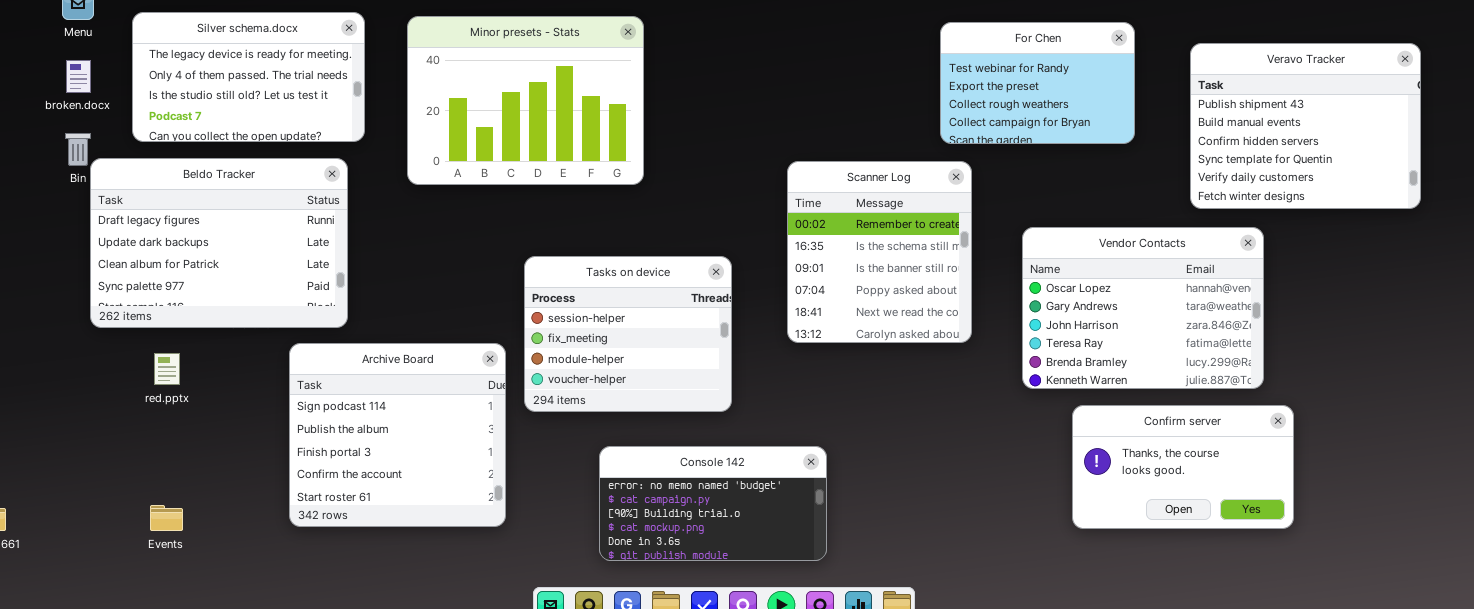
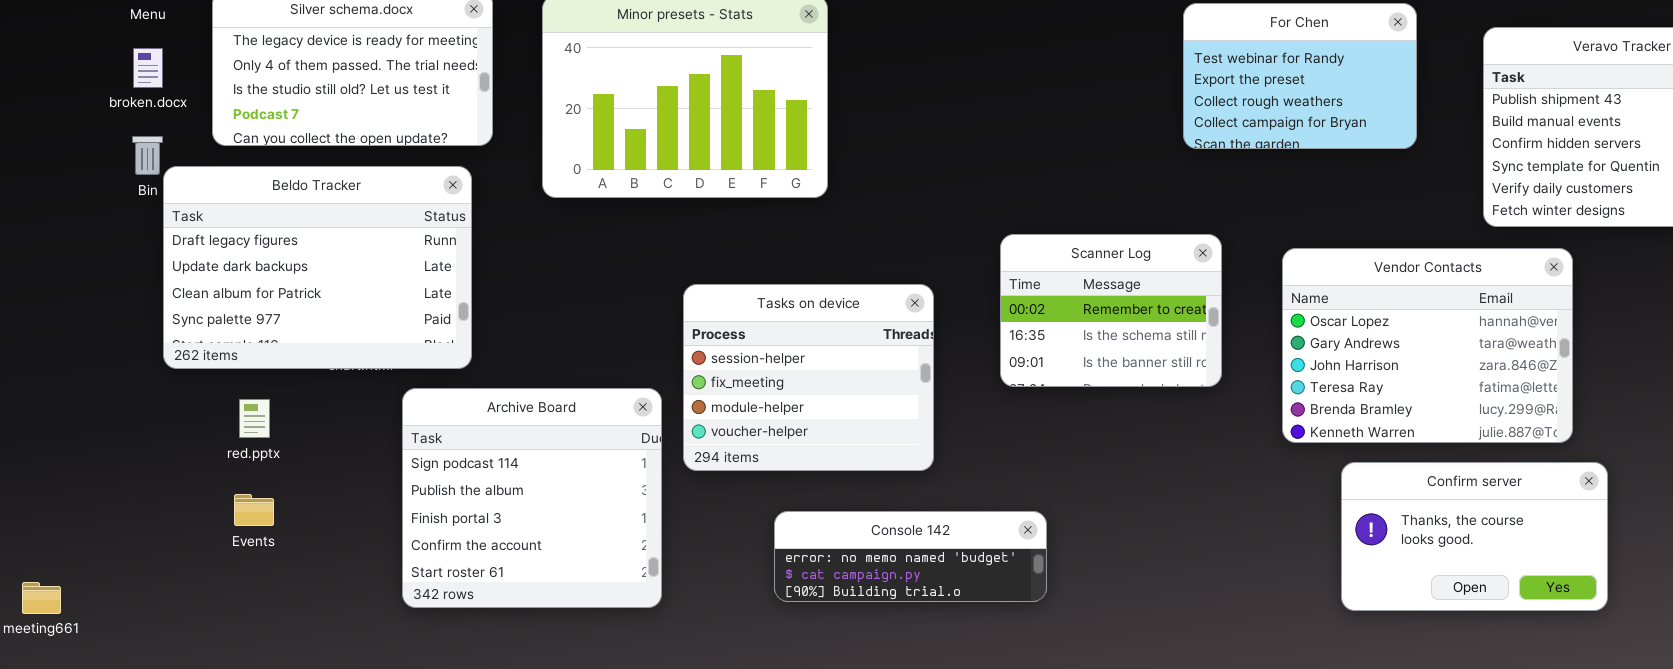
Scanner Log: [787,161,972,343] -> [1000,234,1222,387], resized
Console 142: [599,446,827,561] -> [774,511,1047,602], resized
Events: [150,505,183,531] -> [234,494,274,526], moved

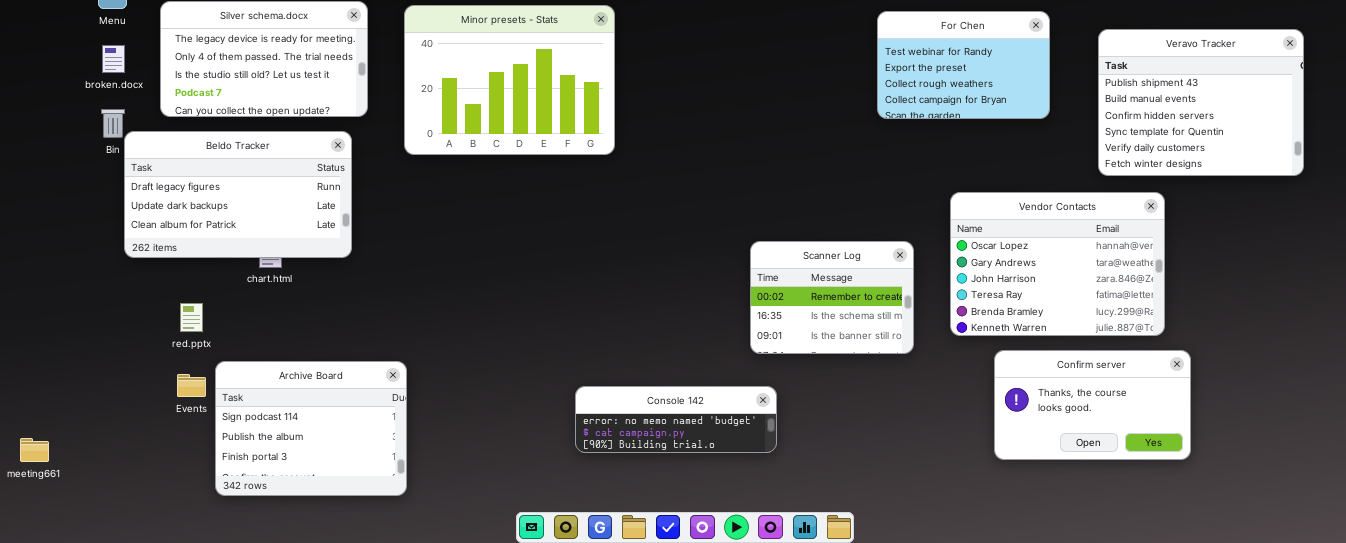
Beldo Tracker: [163,166,472,369] -> [124,131,352,258], resized
Scanner Log: [1000,234,1222,387] -> [750,241,914,354], moved
Tasks on device: [683,284,934,471] -> none, closed
Archive Board: [402,388,662,608] -> [215,361,407,496], moved, resized

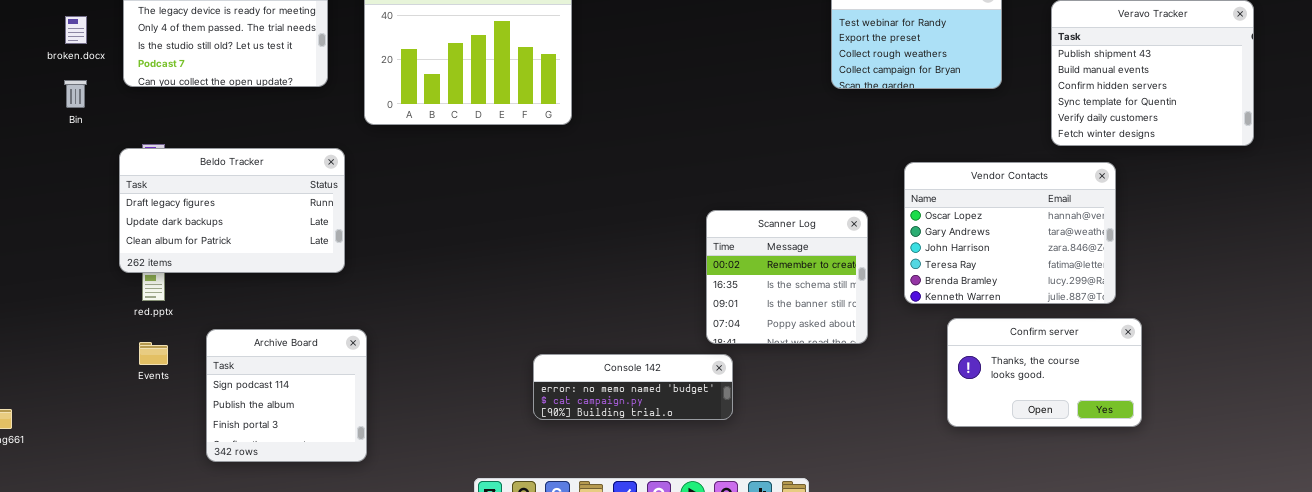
Beldo Tracker: [124,131,352,258] -> [119,148,345,273], moved
Scanner Log: [750,241,914,354] -> [706,210,868,344], resized
Archive Board: [215,361,407,496] -> [206,329,367,462], resized

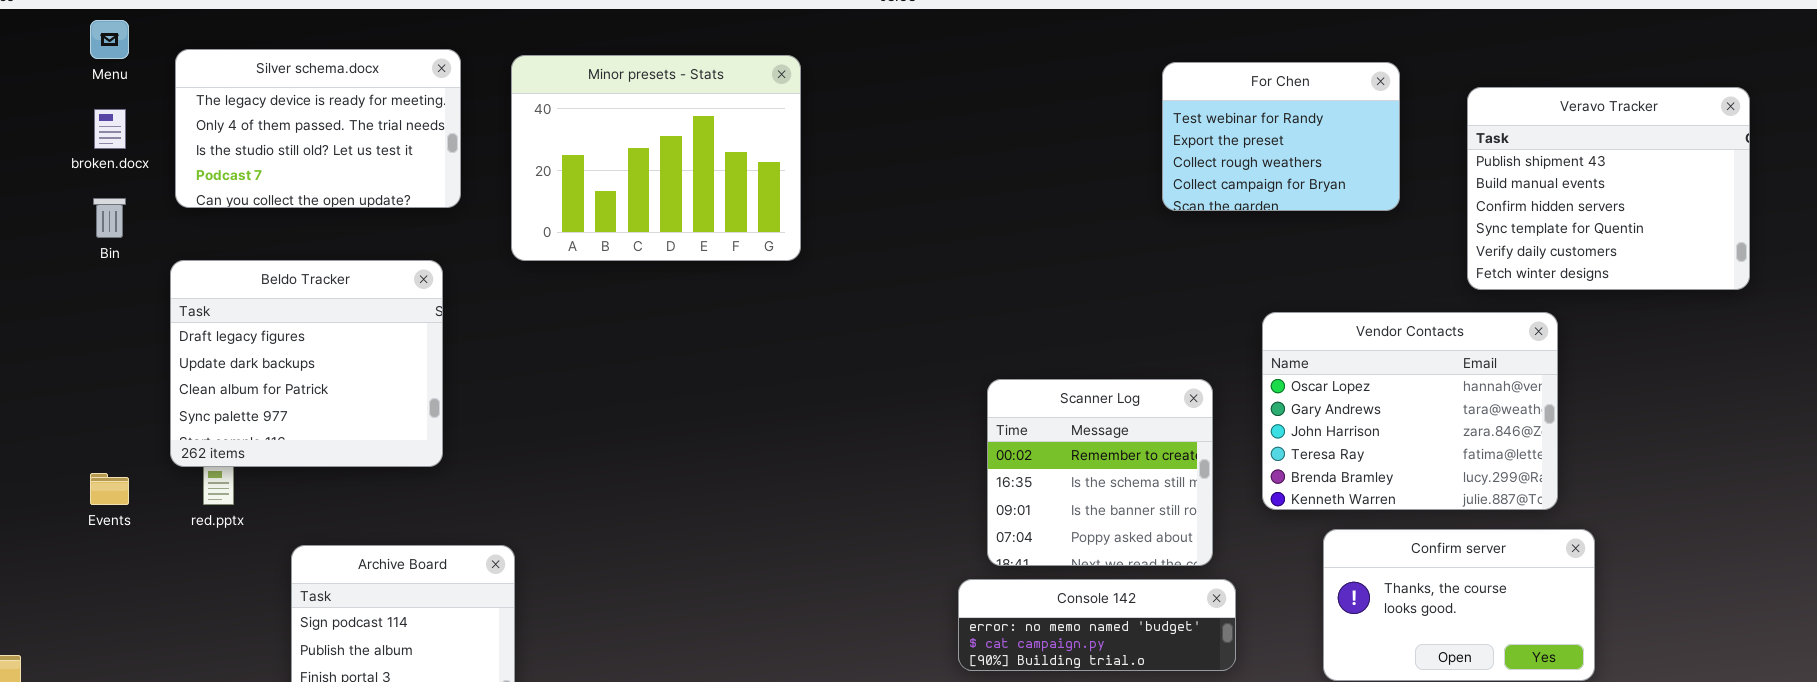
Beldo Tracker: [119,148,345,273] -> [170,260,443,467], resized
Events: [139,342,168,365] -> [90,473,129,505], moved
Console 142: [533,354,733,420] -> [958,579,1236,671], moved

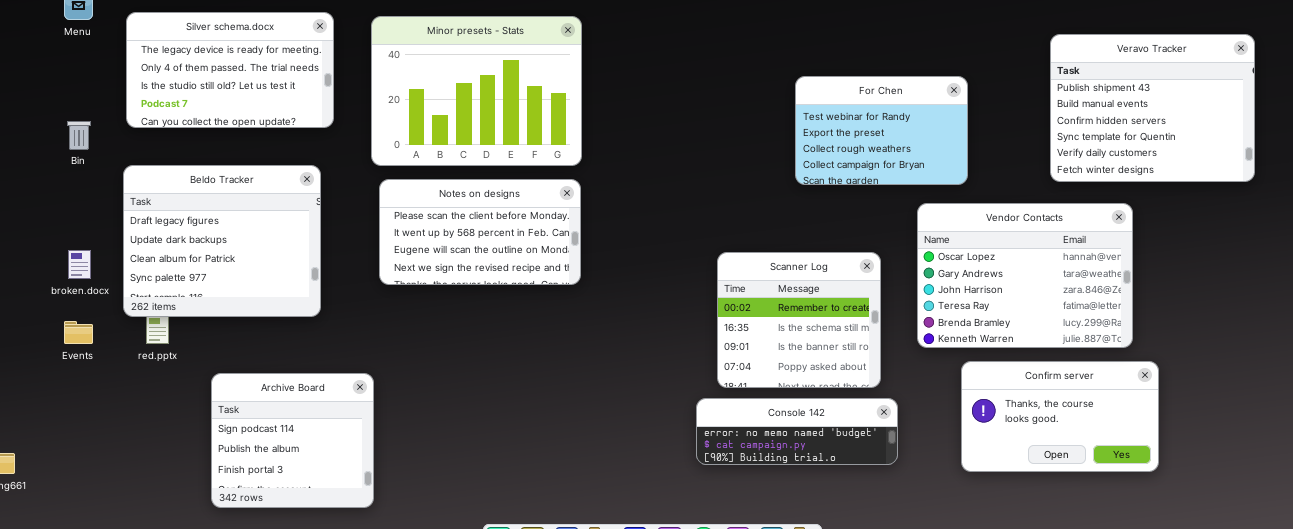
For Chen: [1162,62,1400,211] -> [795,76,968,185], moved
Veravo Tracker: [1467,87,1750,290] -> [1050,34,1255,182], moved
broken.docx: [94,109,126,149] -> [68,250,91,279], moved
Notes on designs: none -> [379,179,581,285], opened

